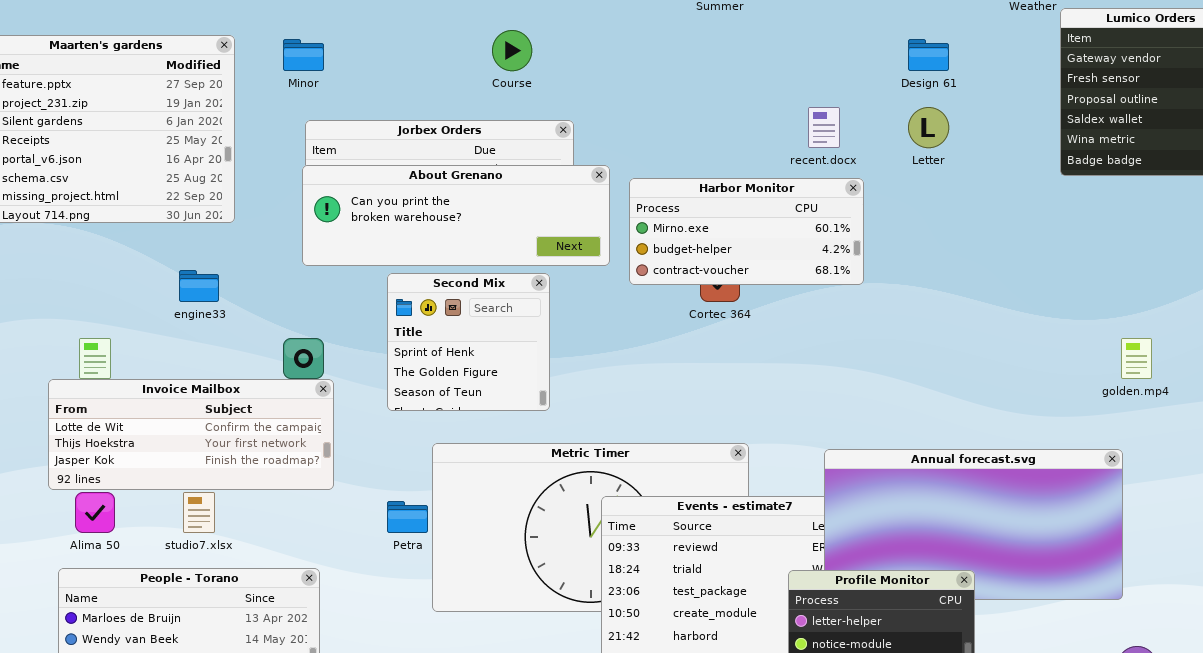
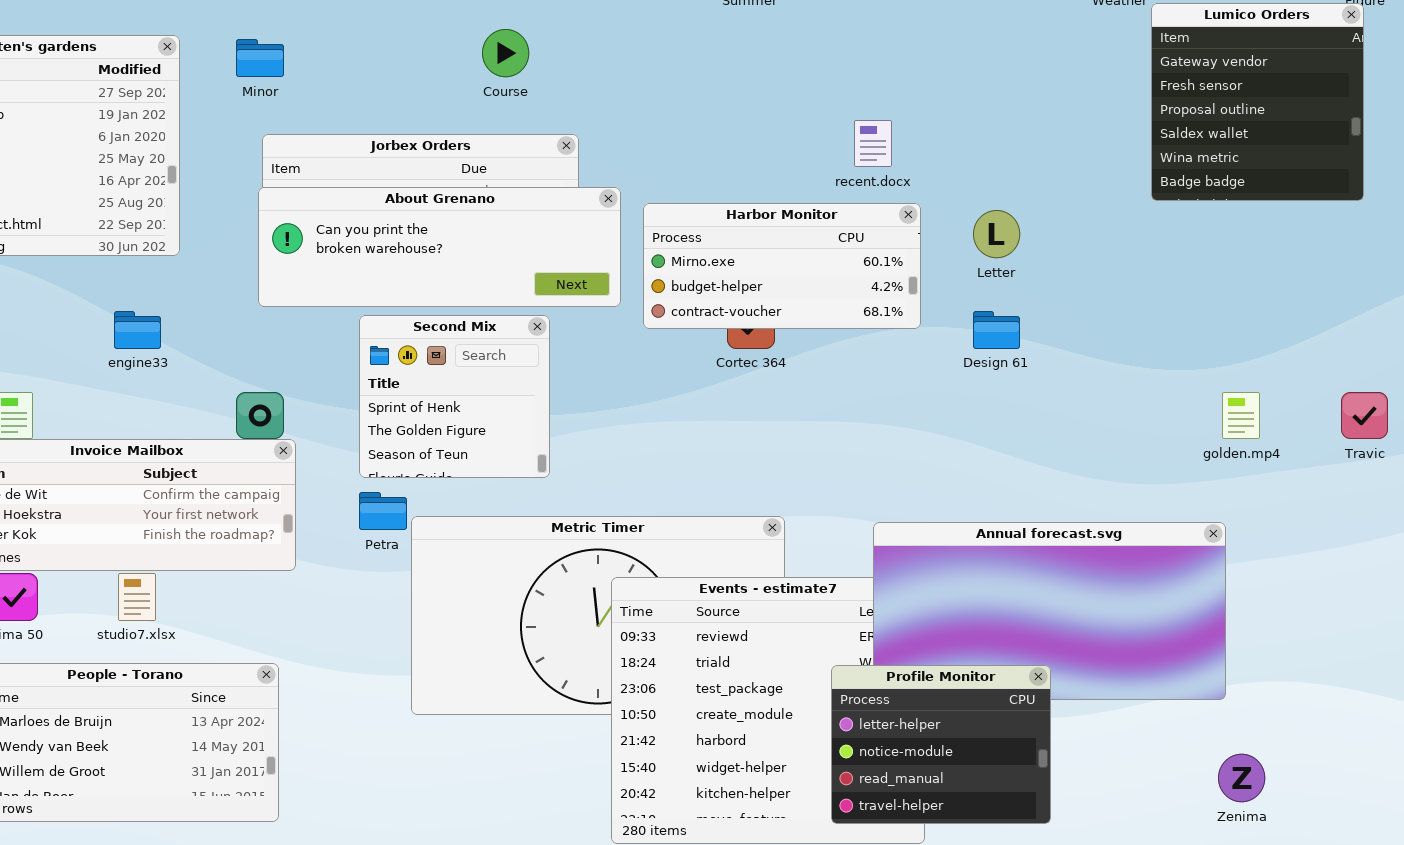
Design 61: [908,39,949,71] -> [973,311,1020,349], moved
Letter: [908,107,949,148] -> [973,210,1020,258], moved
Petra: [387,501,428,533] -> [359,492,407,530], moved

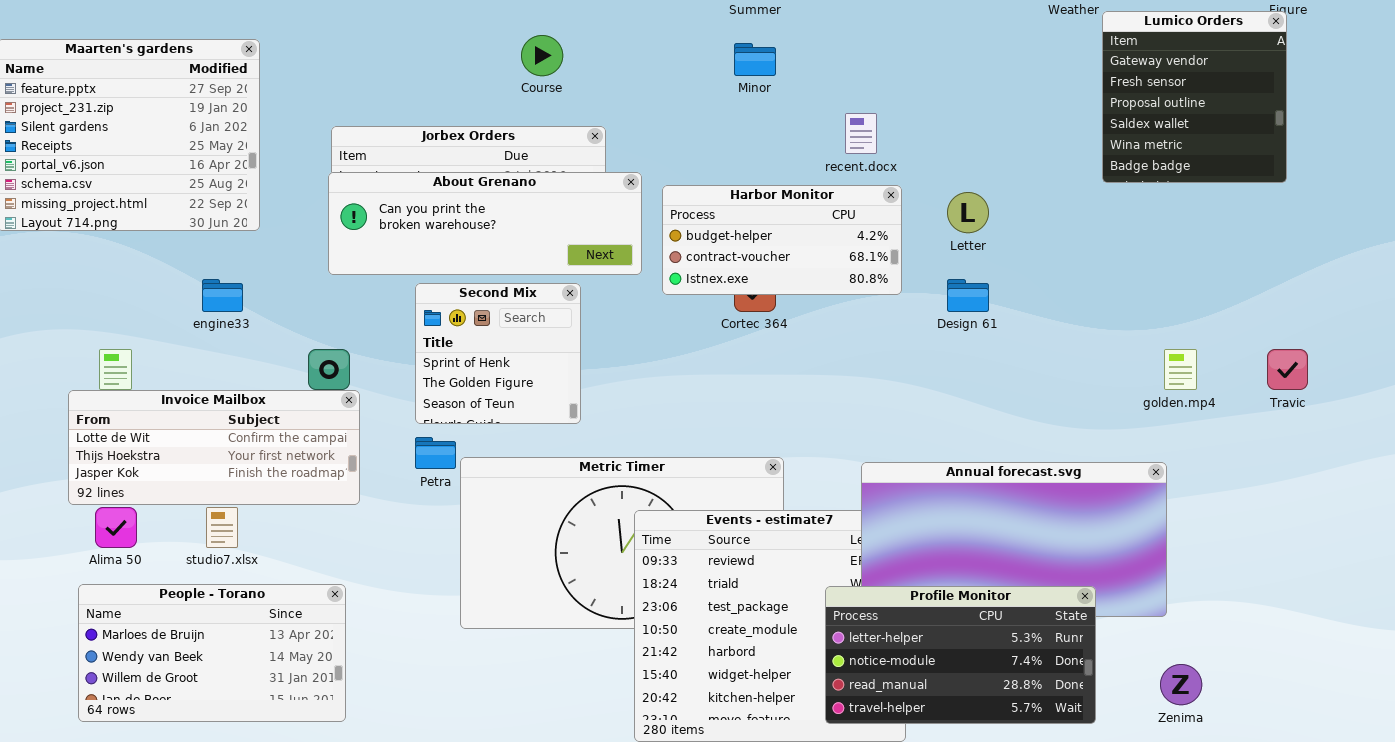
Minor: [236,39,284,77] -> [734,43,776,76], moved
Harbor Monitor: [643,203,921,329] -> [662,185,902,295], scrolled down 1 row
Profile Monitor: [831,665,1051,824] -> [825,586,1096,724], resized

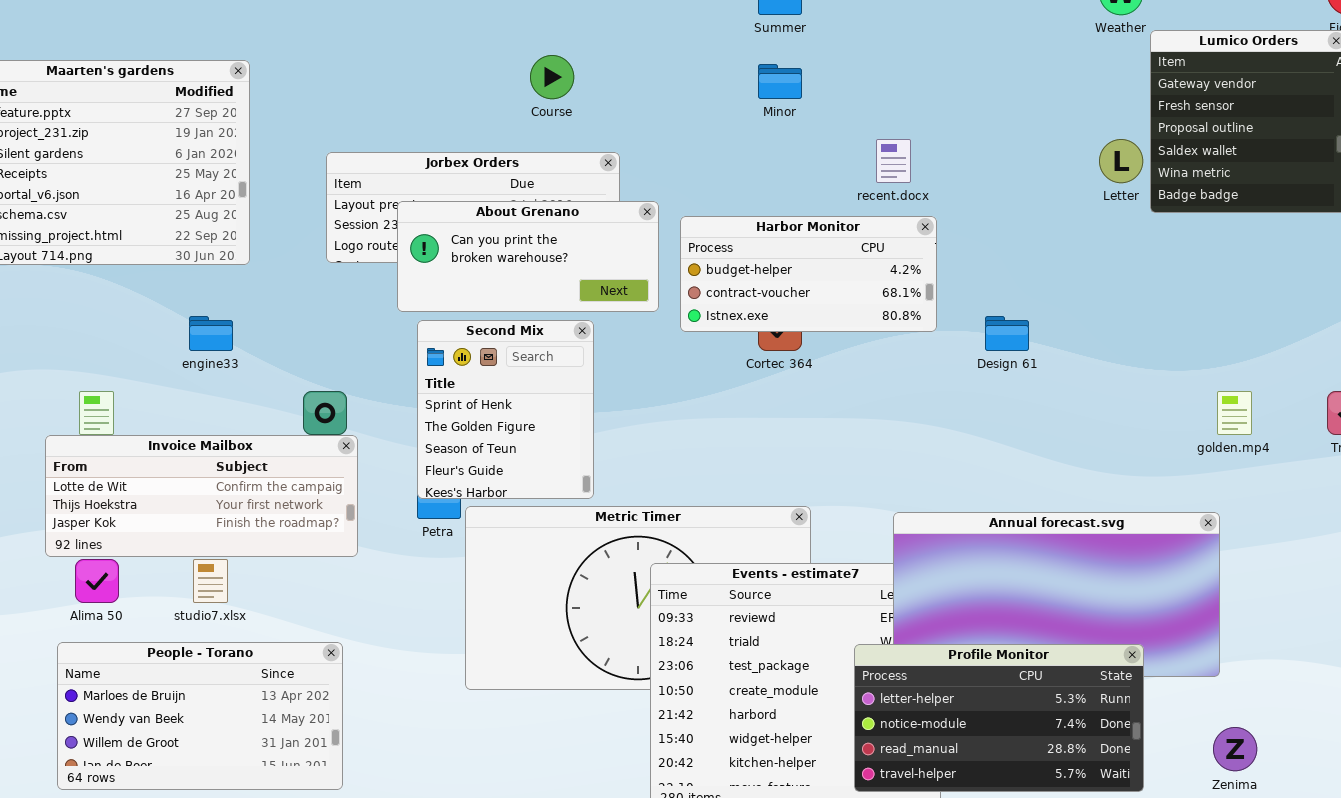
About Grenano: [328,172,642,275] -> [397,201,659,312], resized
Letter: [947,192,989,233] -> [1099,139,1143,183], moved
Second Mix: [415,283,581,424] -> [417,320,594,499], resized

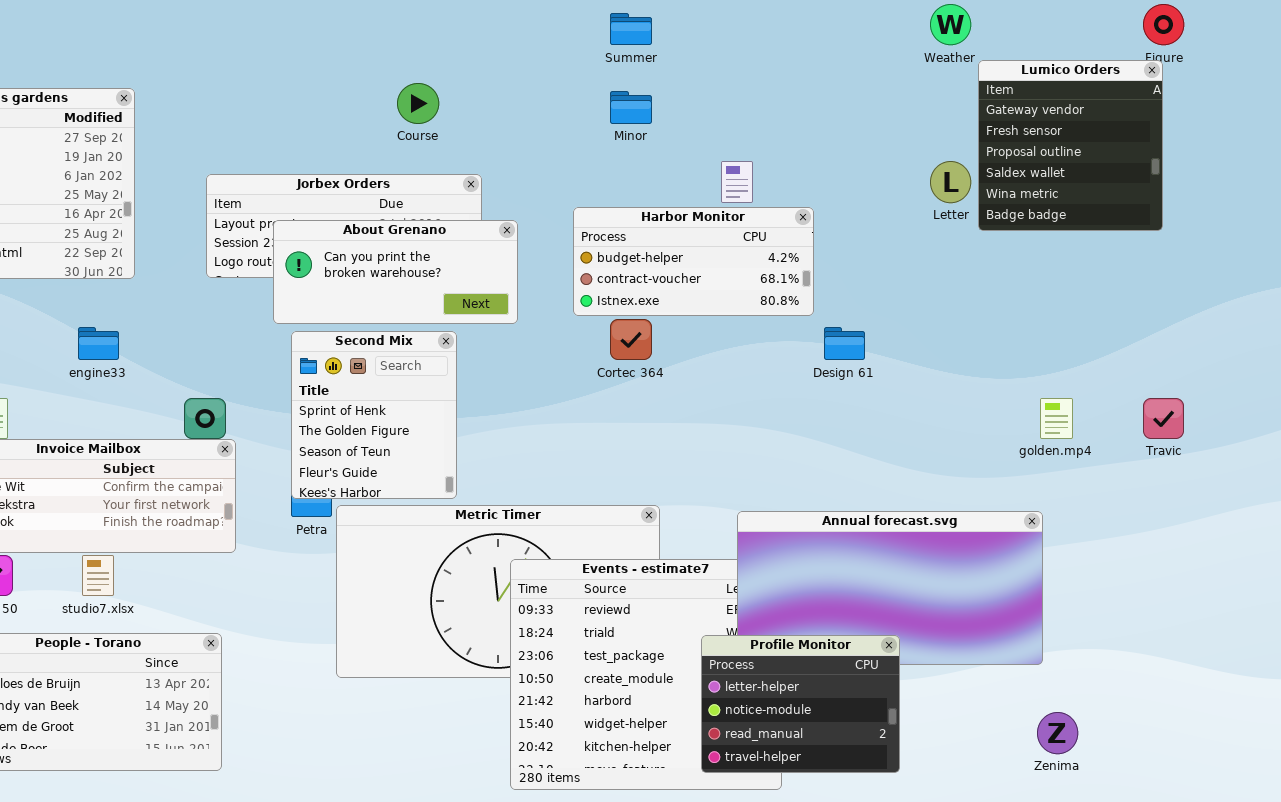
Harbor Monitor: [680,216,937,332] -> [573,207,814,316], moved
Profile Monitor: [854,644,1144,792] -> [701,635,900,773], resized

